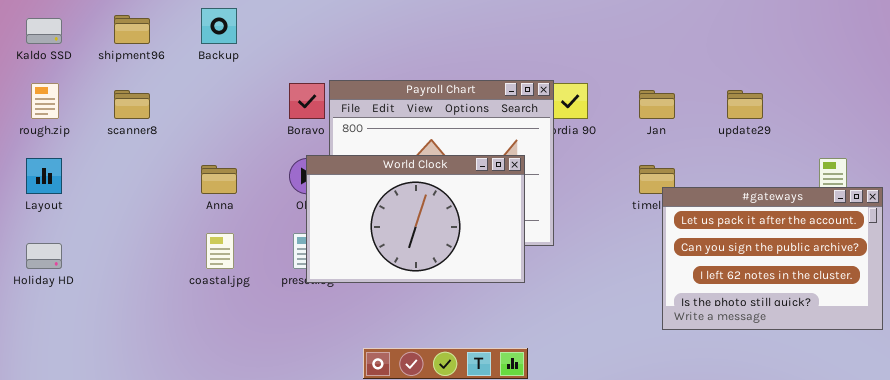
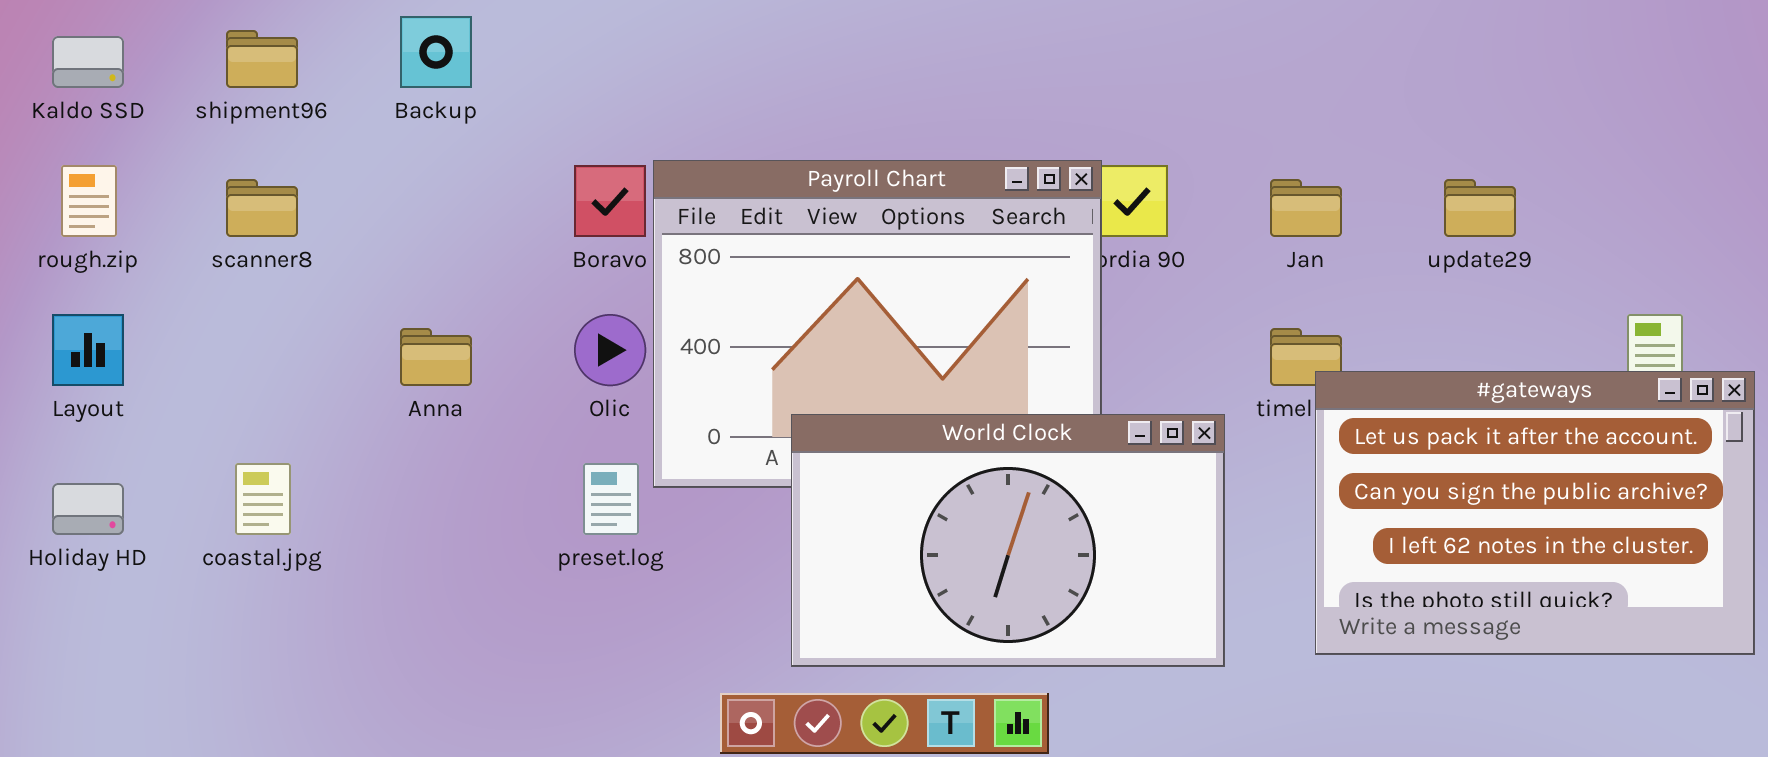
World Clock: [306,155,525,283] -> [791,414,1225,667], moved
coastal.jpg: [206,233,234,269] -> [235,463,291,535], moved

